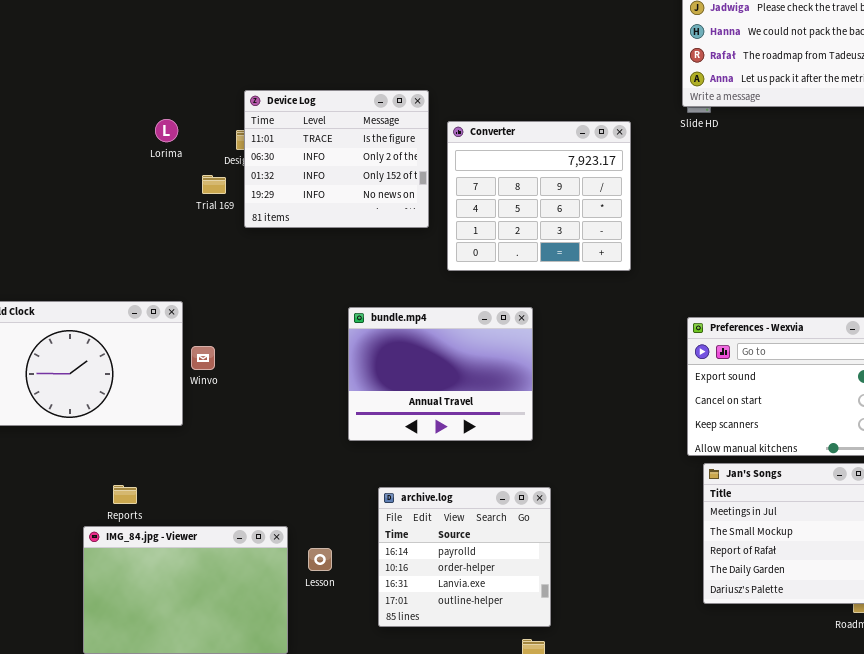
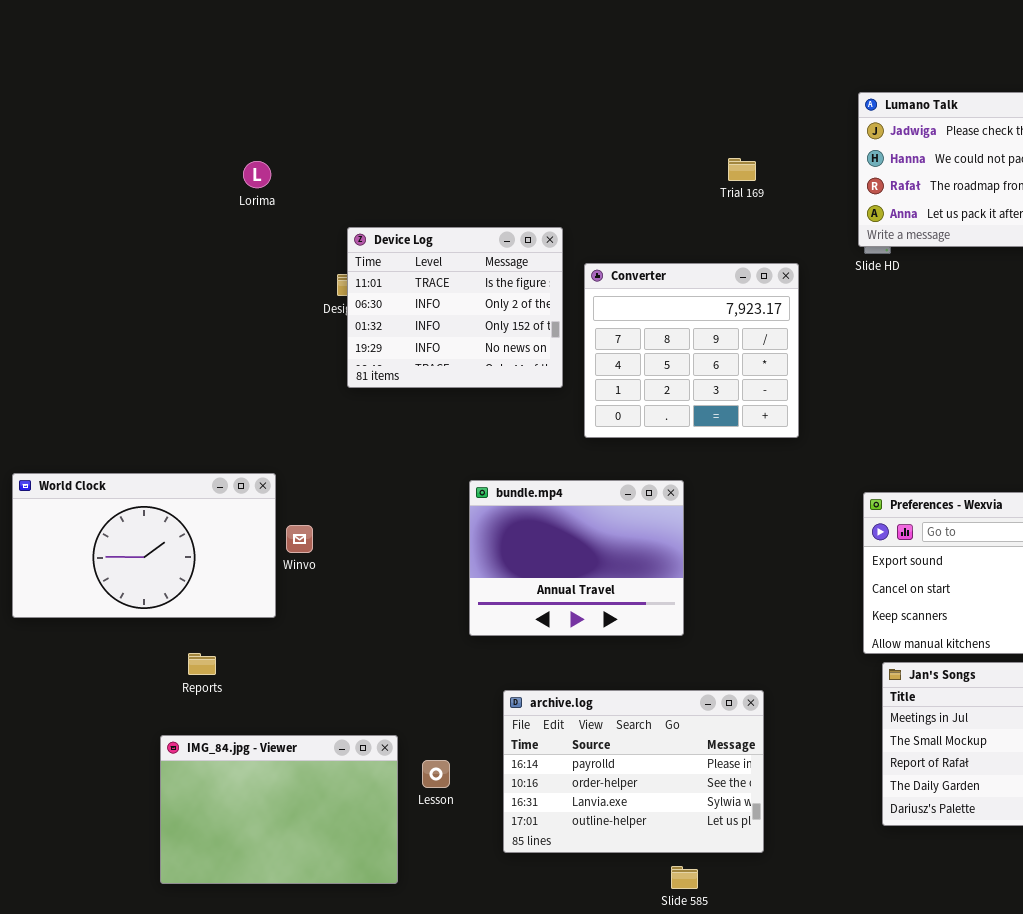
Lorima: [155,119,178,142] -> [243,161,271,188], moved
Trial 169: [202,175,226,194] -> [728,158,756,181], moved
Reports: [113,485,137,504] -> [188,653,216,675], moved
archive.log: [378,487,551,627] -> [503,690,764,853], resized

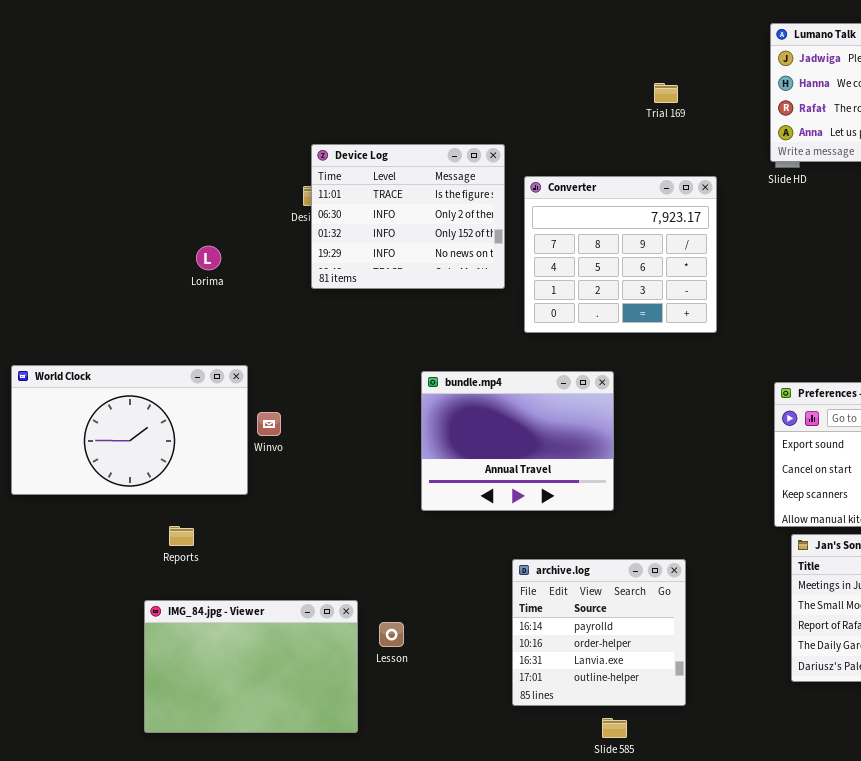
Lorima: [243,161,271,188] -> [196,246,221,270], moved
archive.log: [503,690,764,853] -> [512,559,686,706], resized

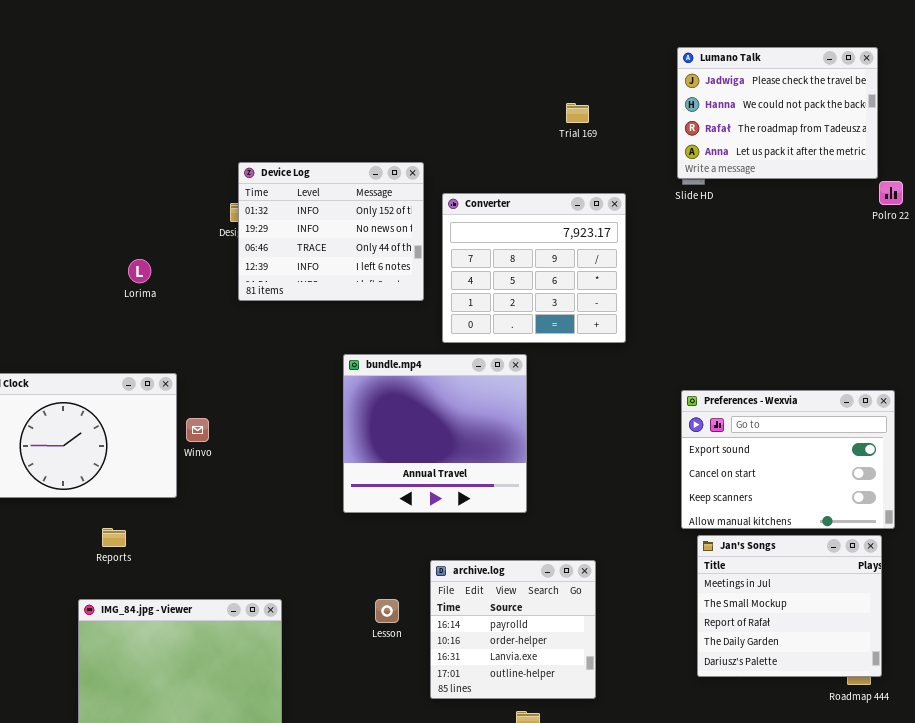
Device Log: [311,144,505,289] -> [238,162,424,301], scrolled down 2 rows
bundle.mp4: [421,371,614,511] -> [343,354,527,513], resized
Lesson: [379,622,404,647] -> [375,599,399,623], moved

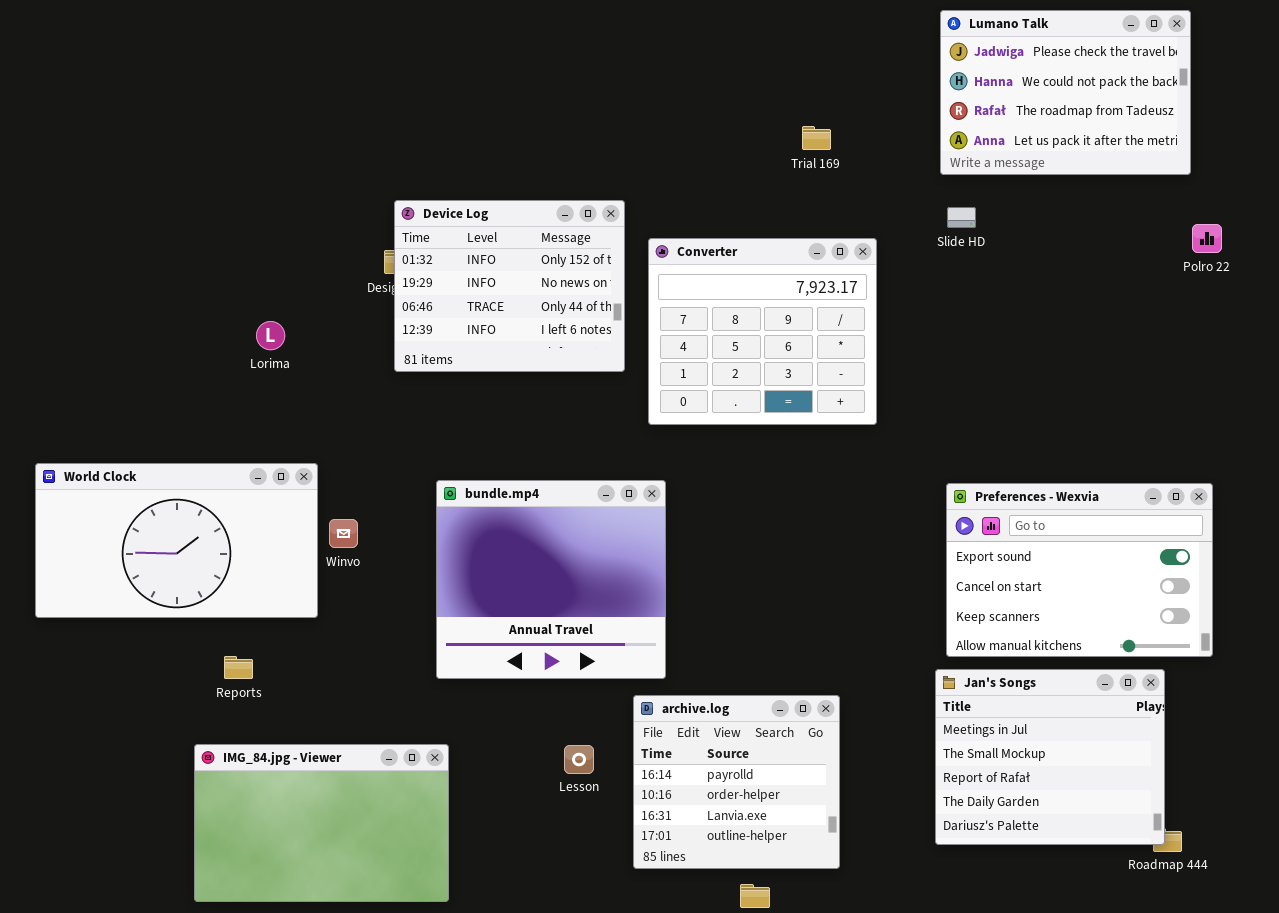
Lumano Talk: [677,47,878,179] -> [940,10,1191,175], moved
bundle.mp4: [343,354,527,513] -> [436,480,666,679], moved
Jan's Songs: [697,535,882,677] -> [935,669,1165,845], moved

